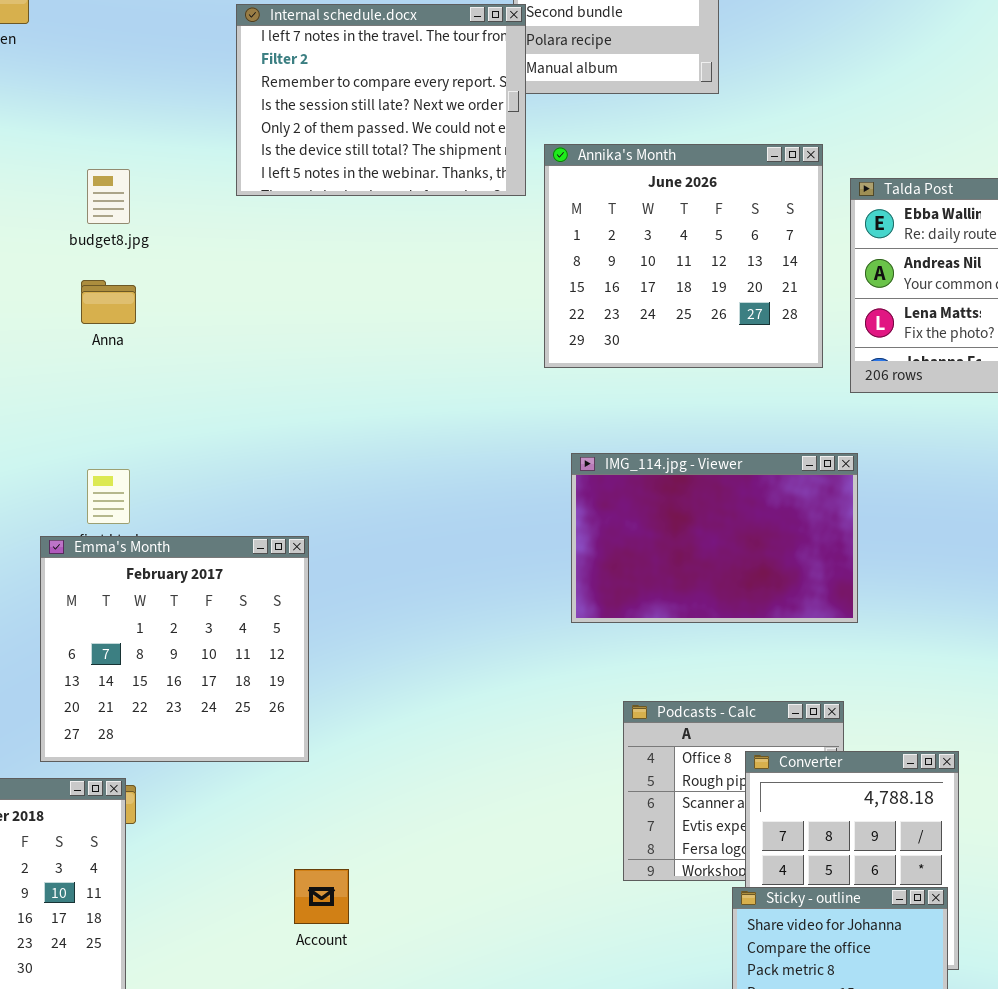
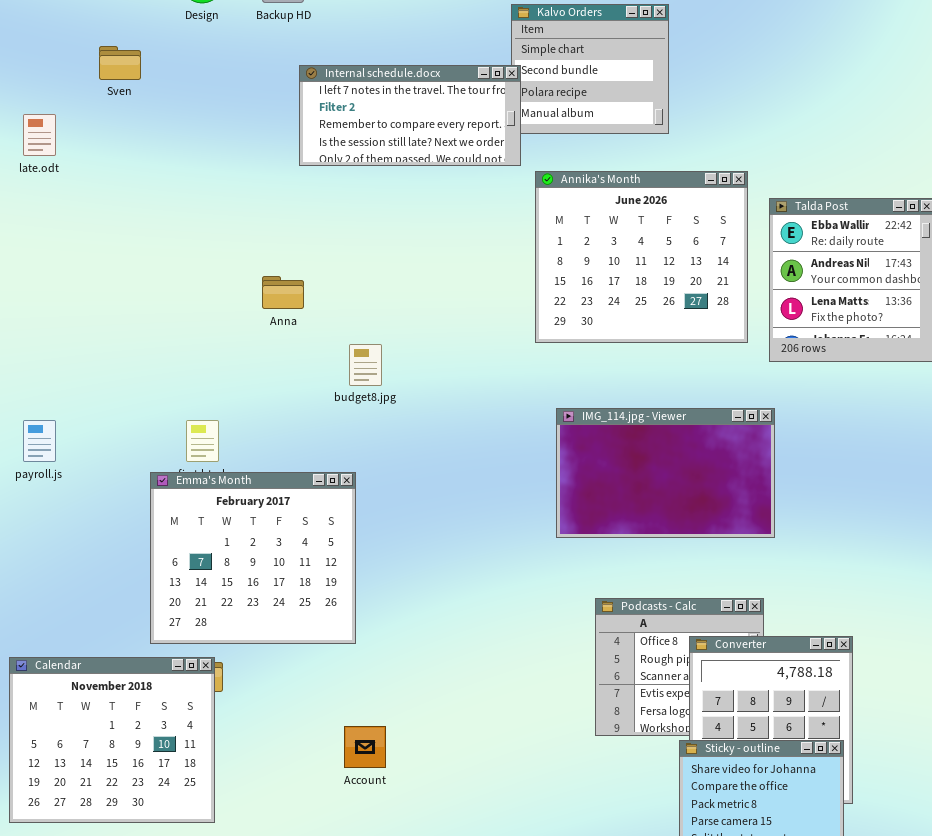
Internal schedule.docx: [236,4,526,196] -> [299,65,521,166], resized
budget8.jpg: [87,169,130,224] -> [349,344,382,386], moved
Anna: [81,280,136,324] -> [262,276,304,309], moved

